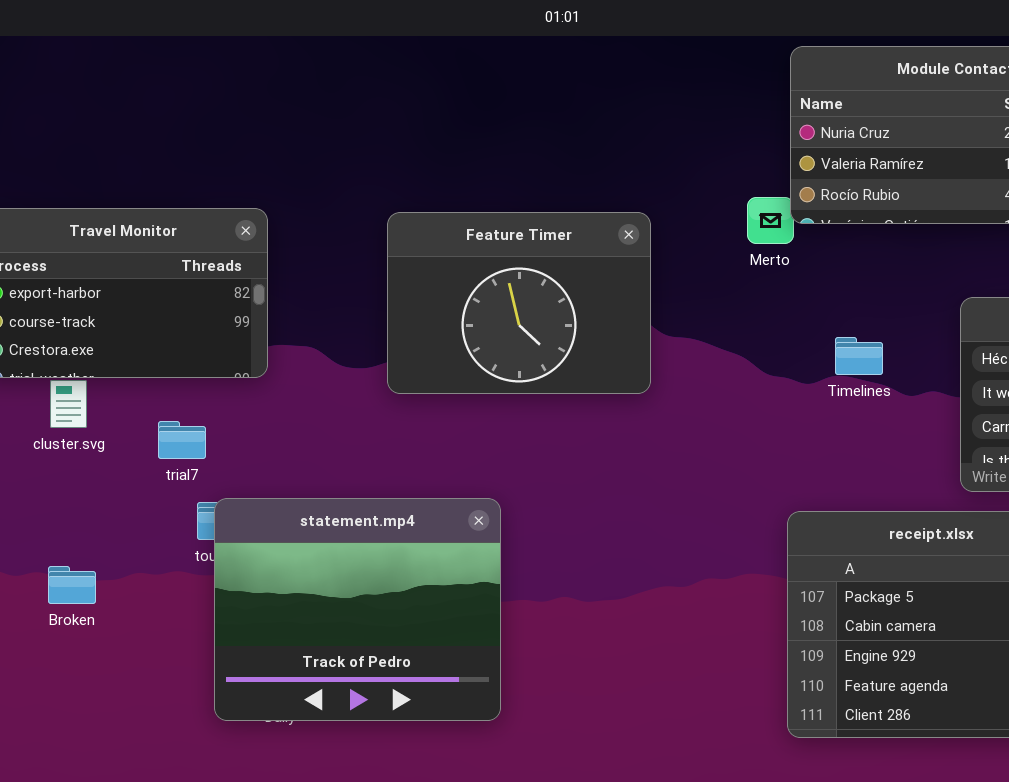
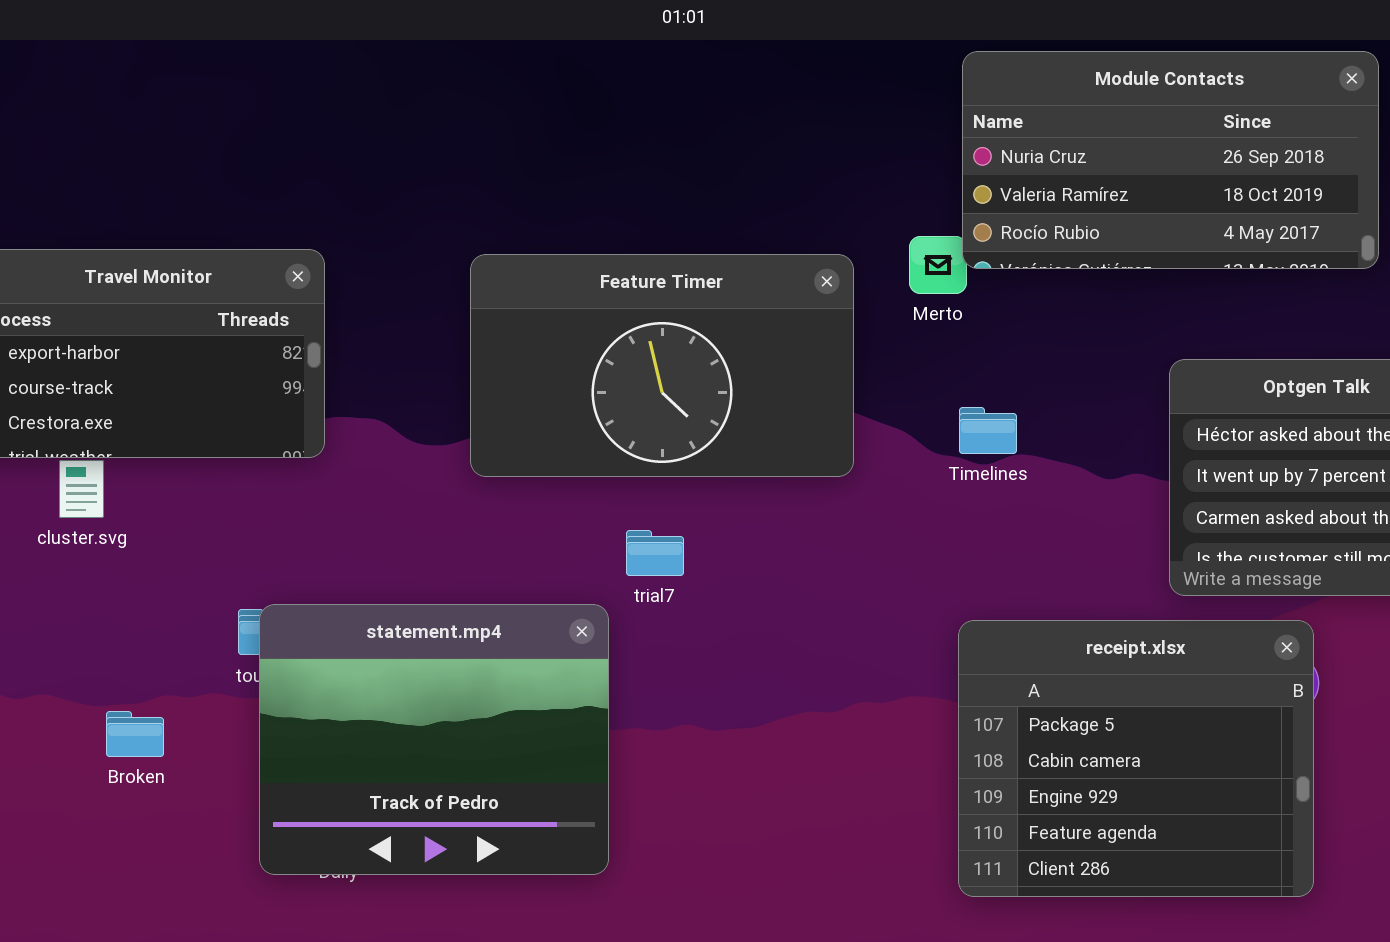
Feature Timer: [387,212,651,394] -> [470,254,854,477], resized
Timelines: [835,337,883,375] -> [959,407,1017,454], moved
trial7: [158,421,206,459] -> [626,530,684,576], moved
Broken: [48,566,96,604] -> [106,711,164,757], moved

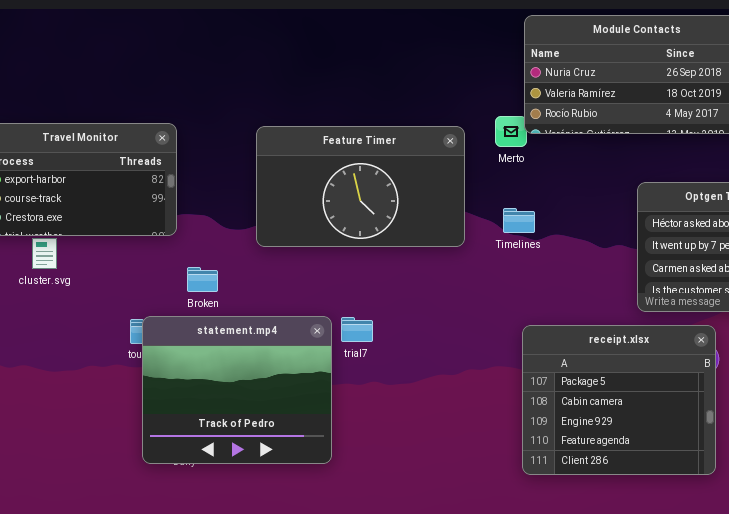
Timelines: [959,407,1017,454] -> [503,208,535,233], moved
trial7: [626,530,684,576] -> [341,317,373,342], moved
Broken: [106,711,164,757] -> [187,267,218,292], moved

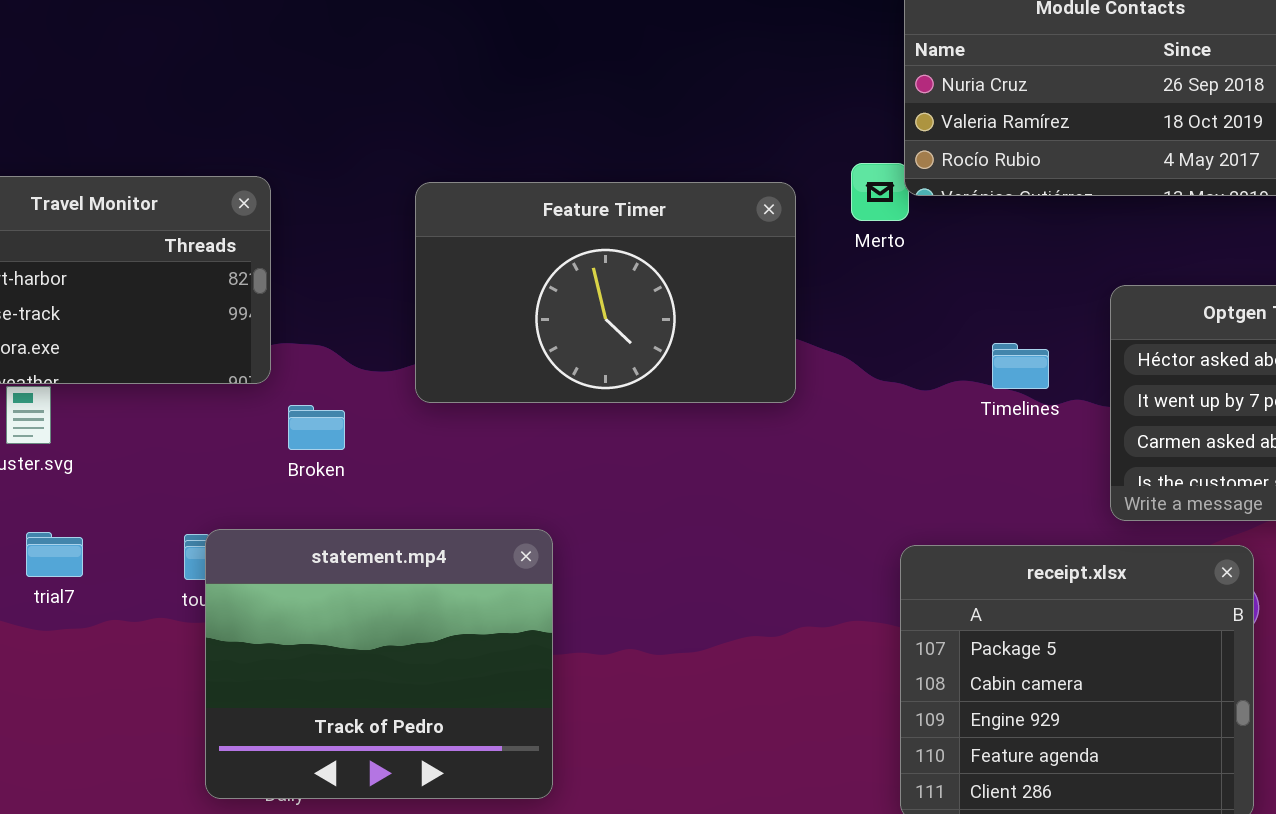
Timelines: [503,208,535,233] -> [992,343,1049,389], moved
Broken: [187,267,218,292] -> [288,405,345,450], moved
trial7: [341,317,373,342] -> [26,532,83,577], moved

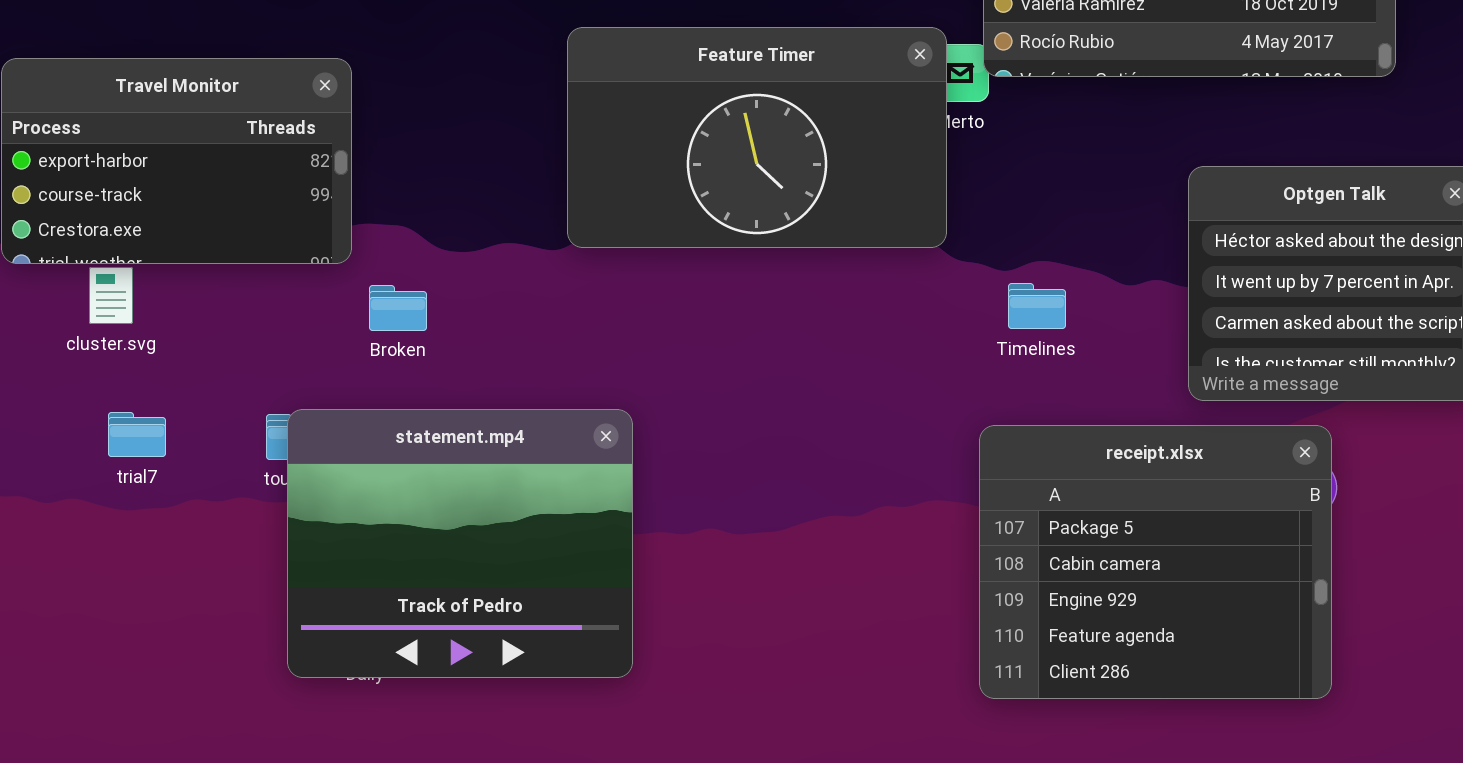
Feature Timer: [415,182,796,403] -> [567,27,947,248], moved
Timelines: [992,343,1049,389] -> [1008,283,1066,329], moved

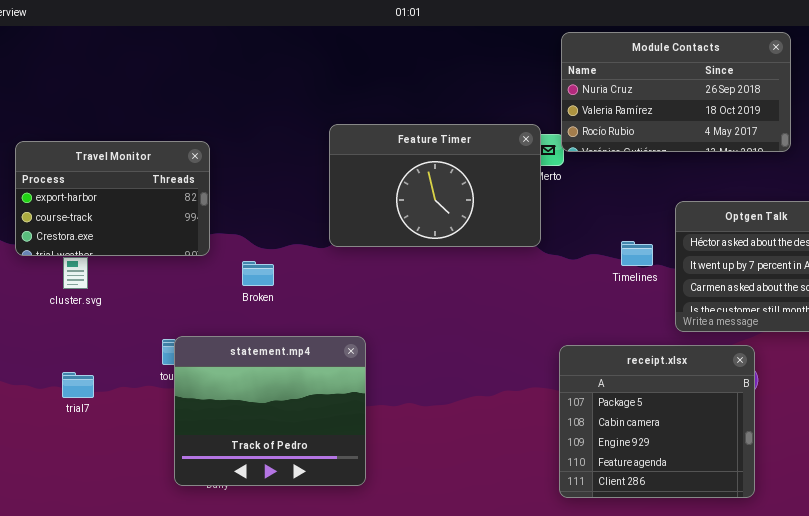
Timelines: [1008,283,1066,329] -> [621,241,653,266], moved
Broken: [369,285,427,331] -> [242,261,274,286], moved
trial7: [108,412,166,457] -> [62,372,94,398], moved

